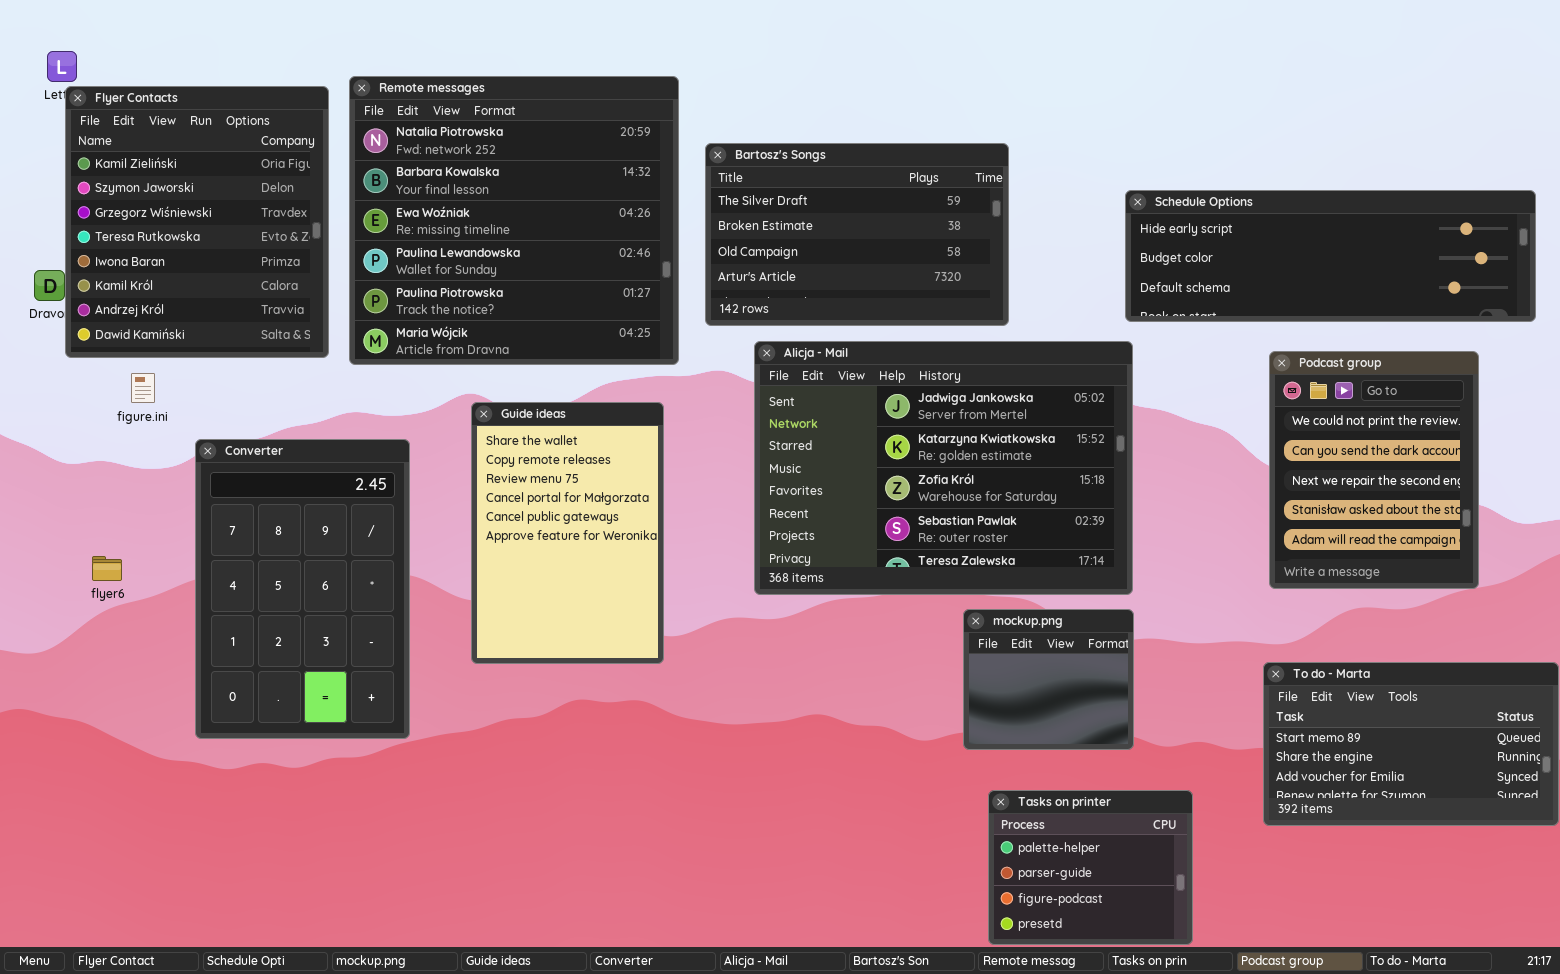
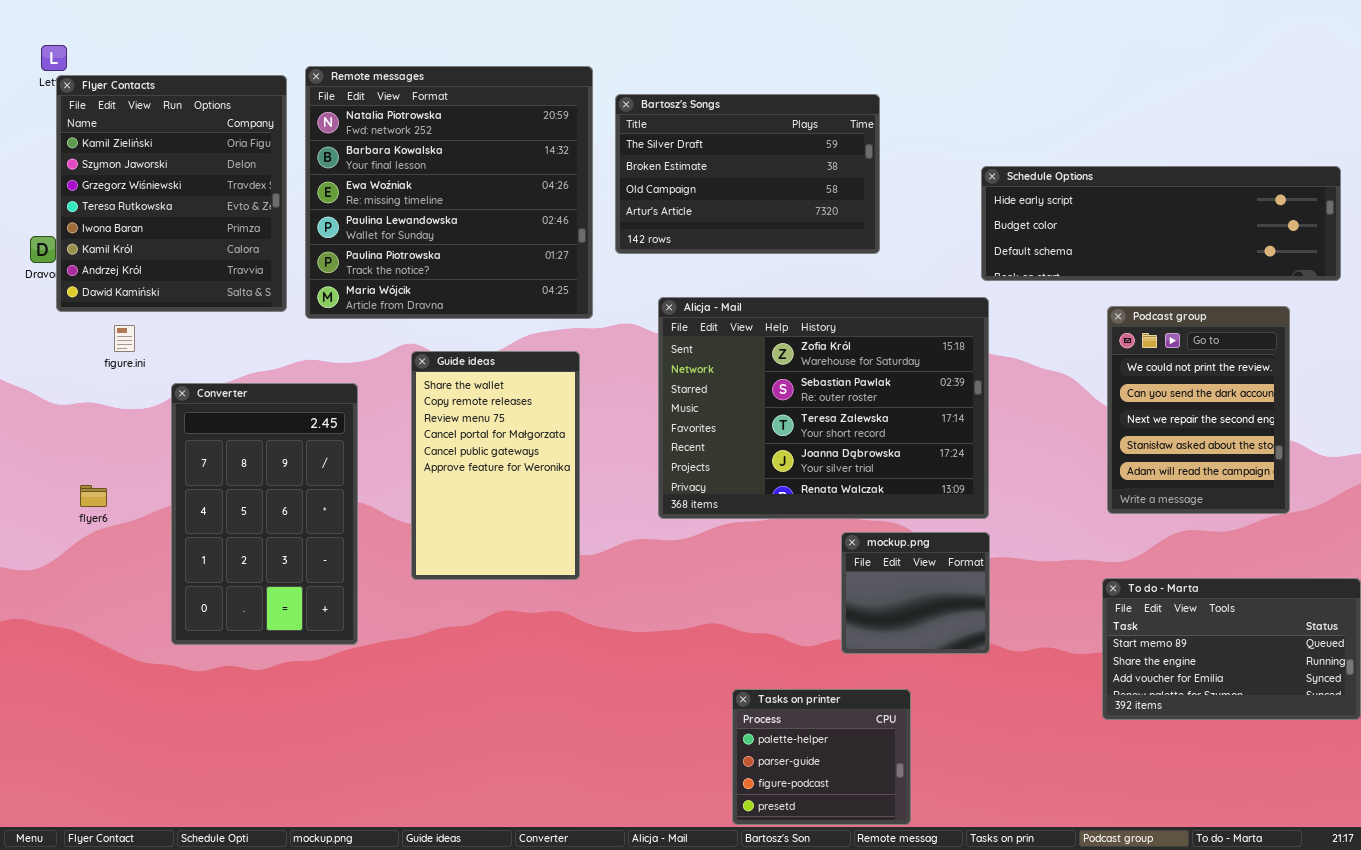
Bartosz's Songs: [705,143,1009,326] -> [615,94,880,254], moved
Alicja - Mail: [754,341,1133,595] -> [658,297,989,519], scrolled down 2 rows
Tasks on printer: [988,790,1193,945] -> [732,689,911,825], moved

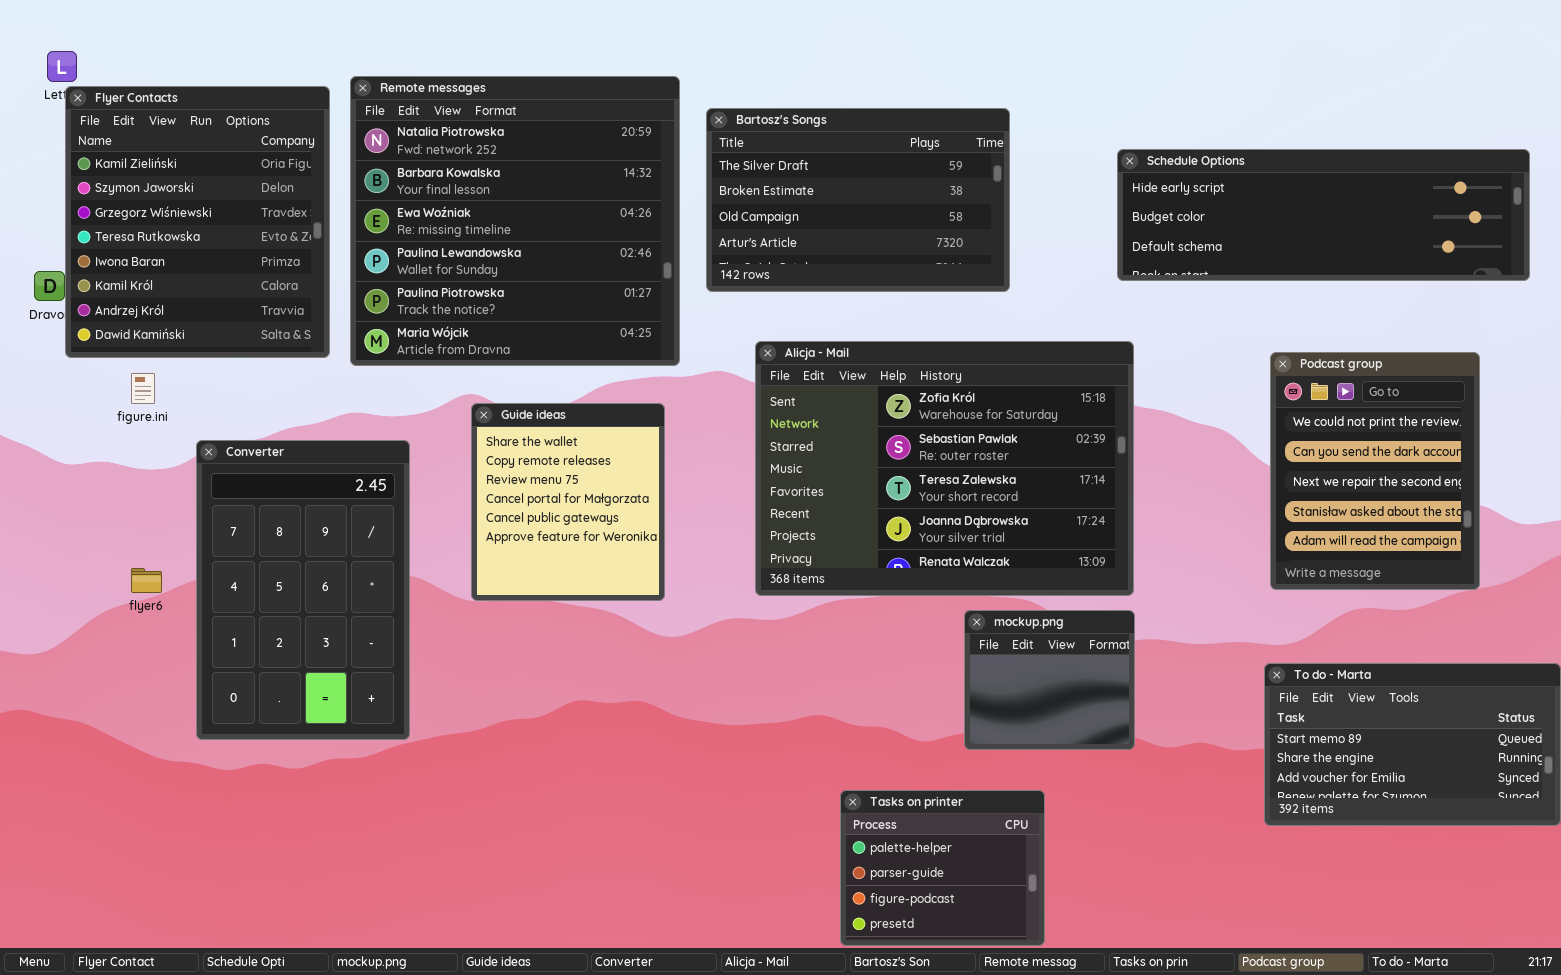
Schedule Options: [981,166,1341,281] -> [1117,149,1530,281], moved
Guide ideas: [411,351,580,580] -> [471,403,665,601], resized
flyer6: [80,485,107,507] -> [131,568,162,593], moved

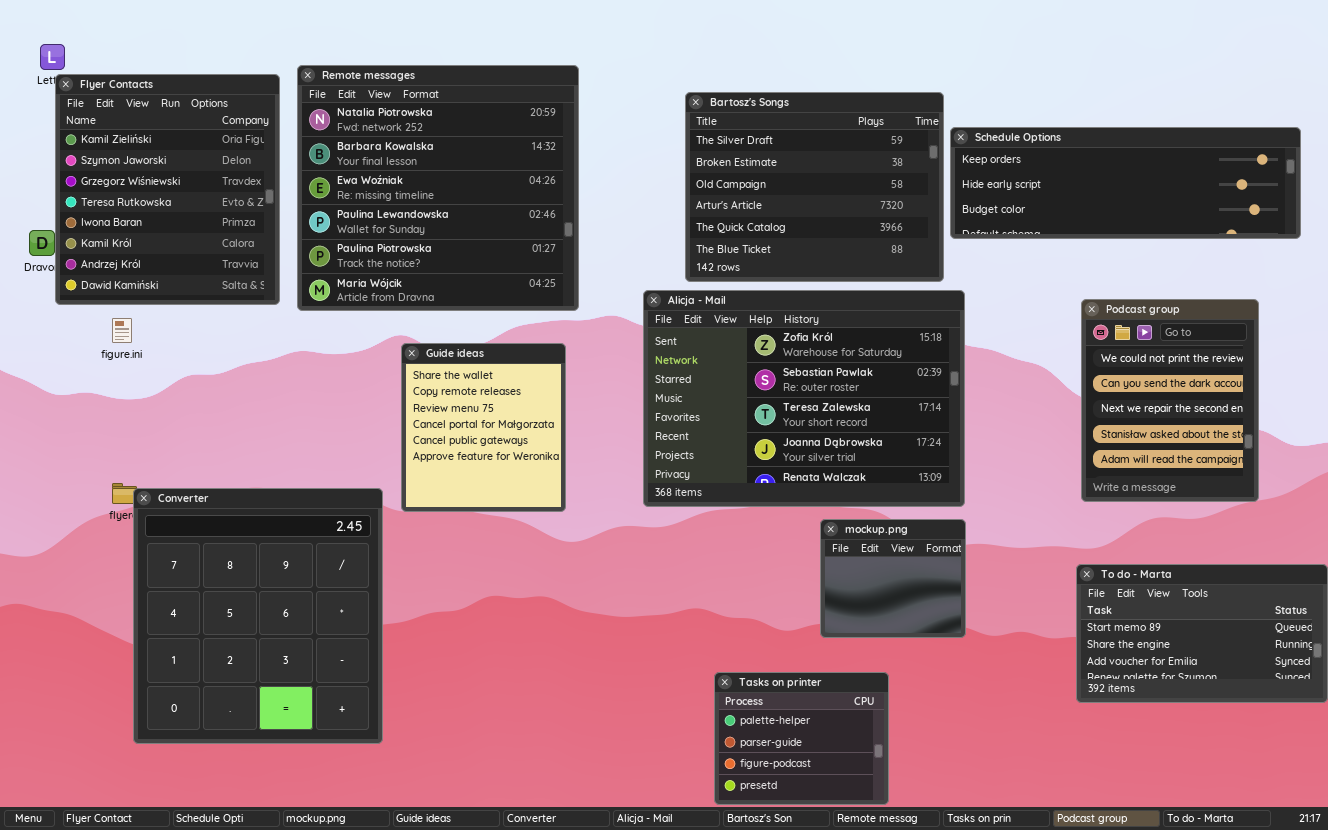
Bartosz's Songs: [706,108,1010,292] -> [685,92,944,282], moved, resized
Schedule Options: [1117,149,1530,281] -> [950,127,1301,239], scrolled up 1 row
Converter: [196,440,410,740] -> [133,488,383,744], moved, resized

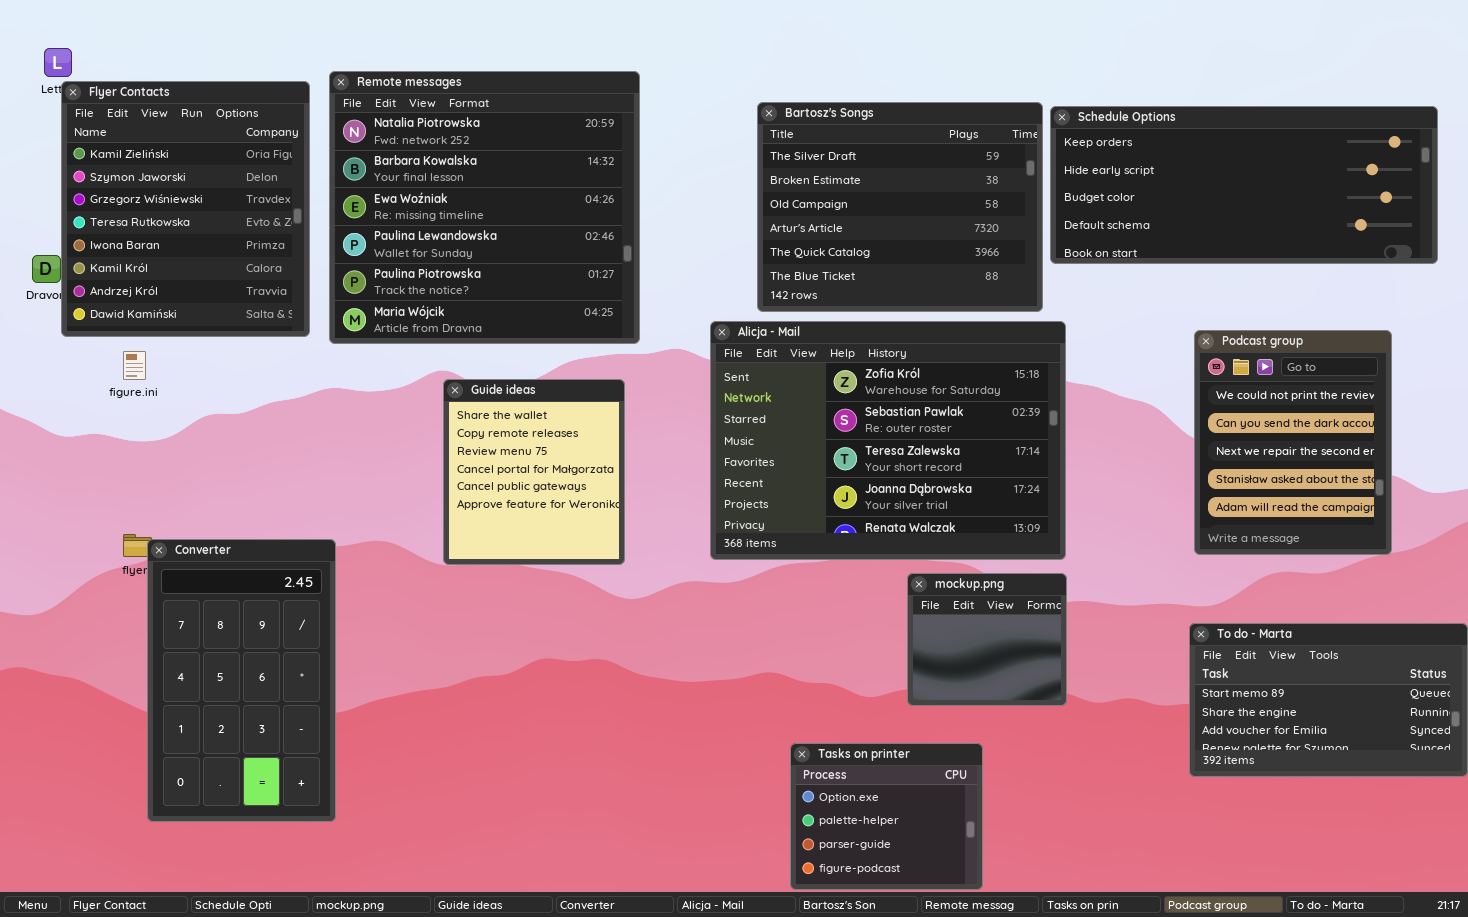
Schedule Options: [950,127,1301,239] -> [1050,106,1438,264], resized
Converter: [133,488,383,744] -> [147,539,336,822], resized
Tasks on printer: [714,672,889,805] -> [790,743,983,890], scrolled up 1 row

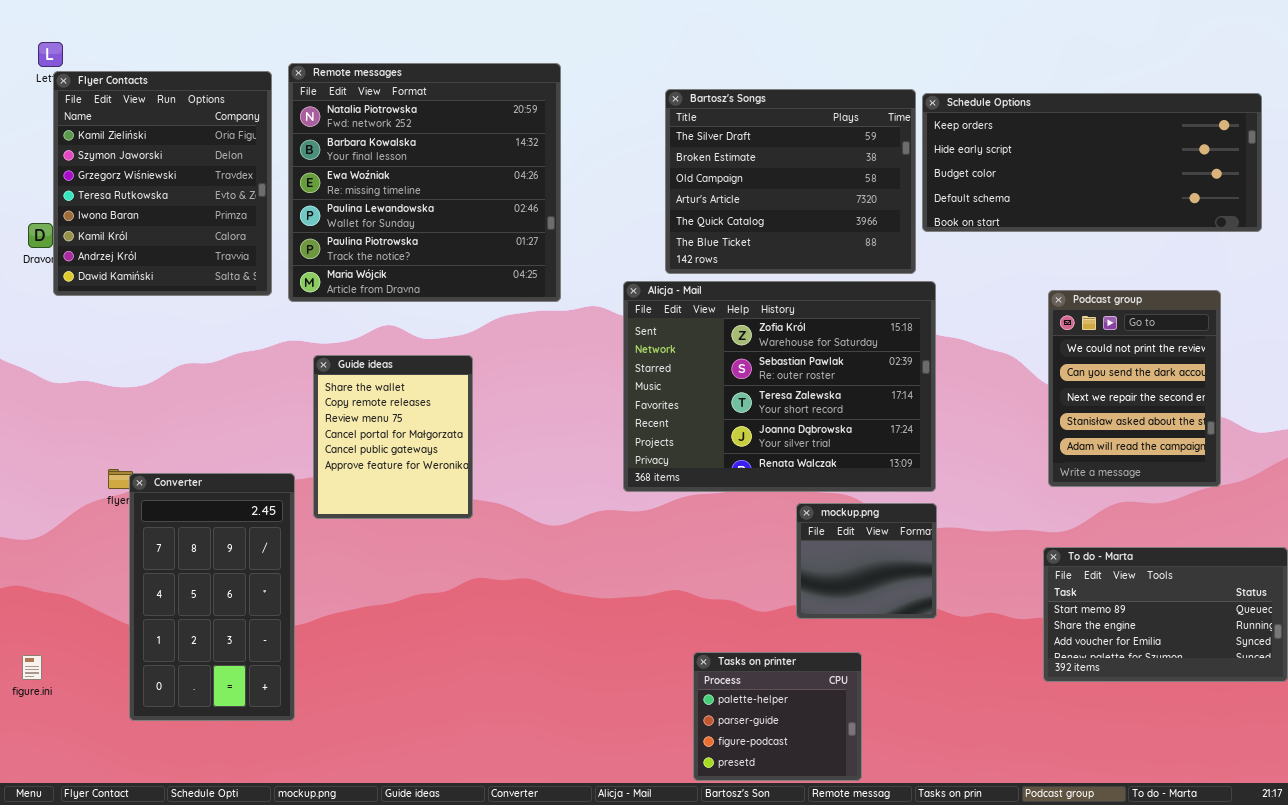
figure.ini: [123,351,146,380] -> [22,655,42,680], moved
Guide ideas: [443,379,625,565] -> [313,355,473,519], moved
Tasks on printer: [790,743,983,890] -> [693,652,862,781], scrolled down 1 row

